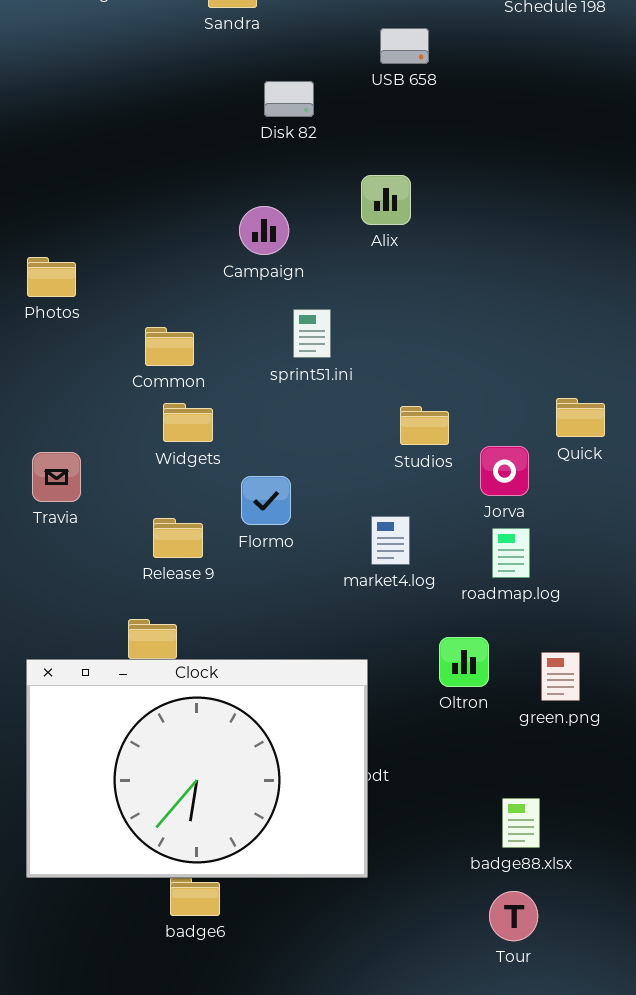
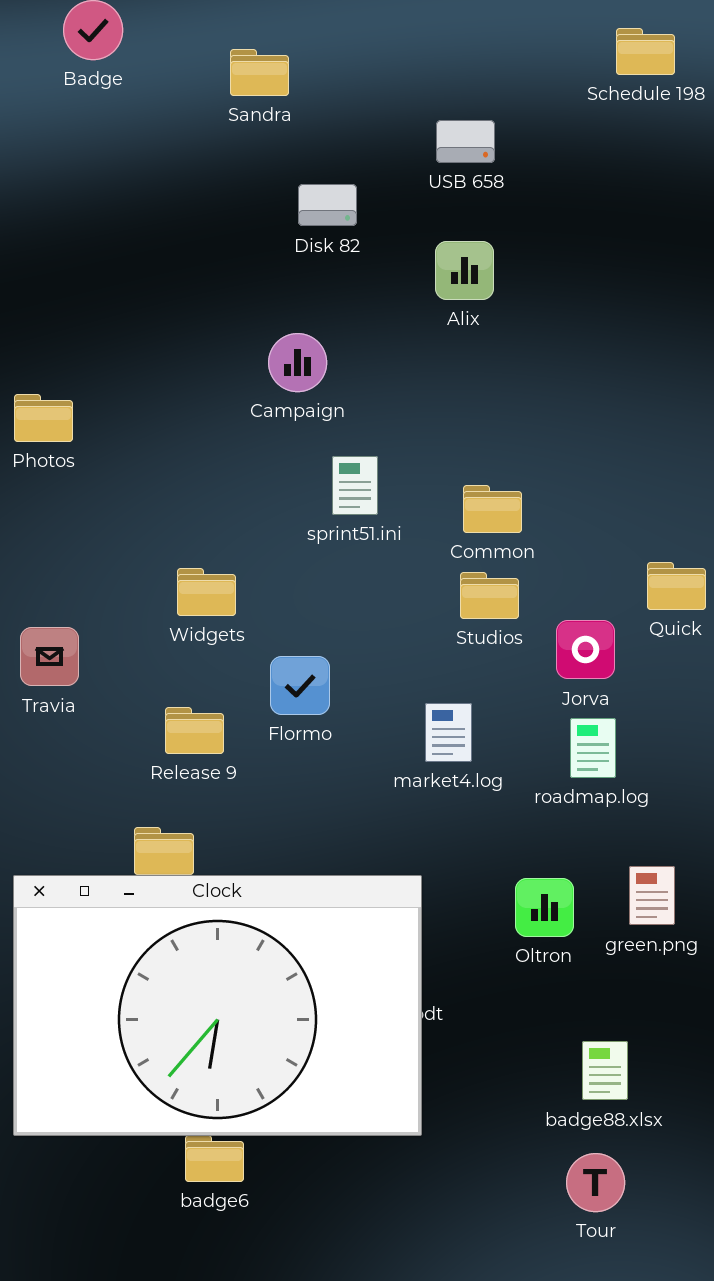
Alix: [361,175,411,225] -> [435,241,494,300], moved
Common: [145,327,194,366] -> [463,485,522,533], moved
Oltron: [439,637,489,687] -> [515,878,574,937], moved

